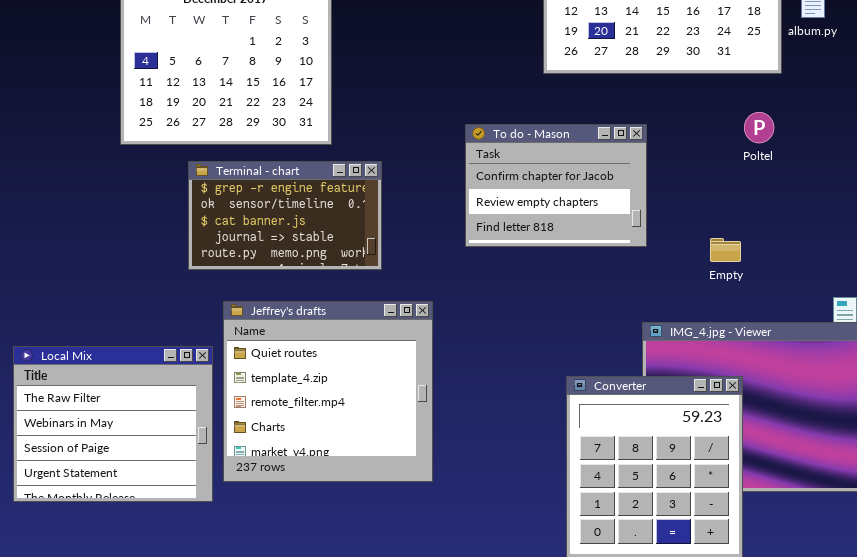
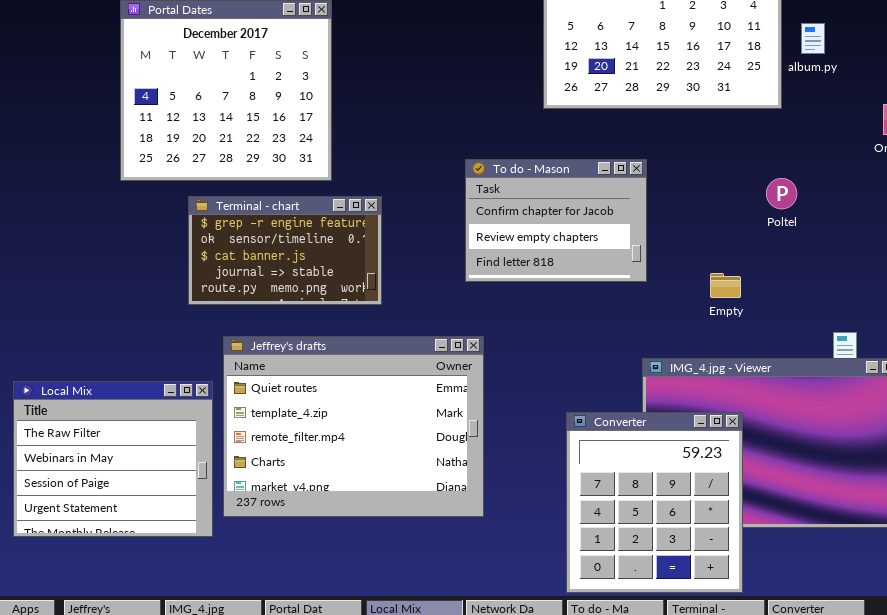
Poltel: [744,112,774,143] -> [766,178,797,209], moved
Jeffrey's drafts: [223,301,433,482] -> [223,336,484,517], resized

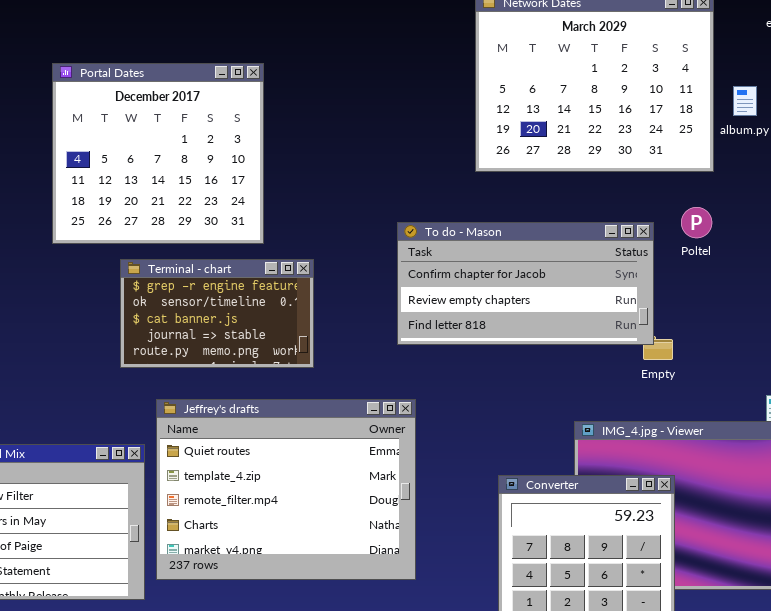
To do - Mason: [465,159,647,282] -> [397,222,654,345], resized
Poltel: [766,178,797,209] -> [681,207,712,238], moved

